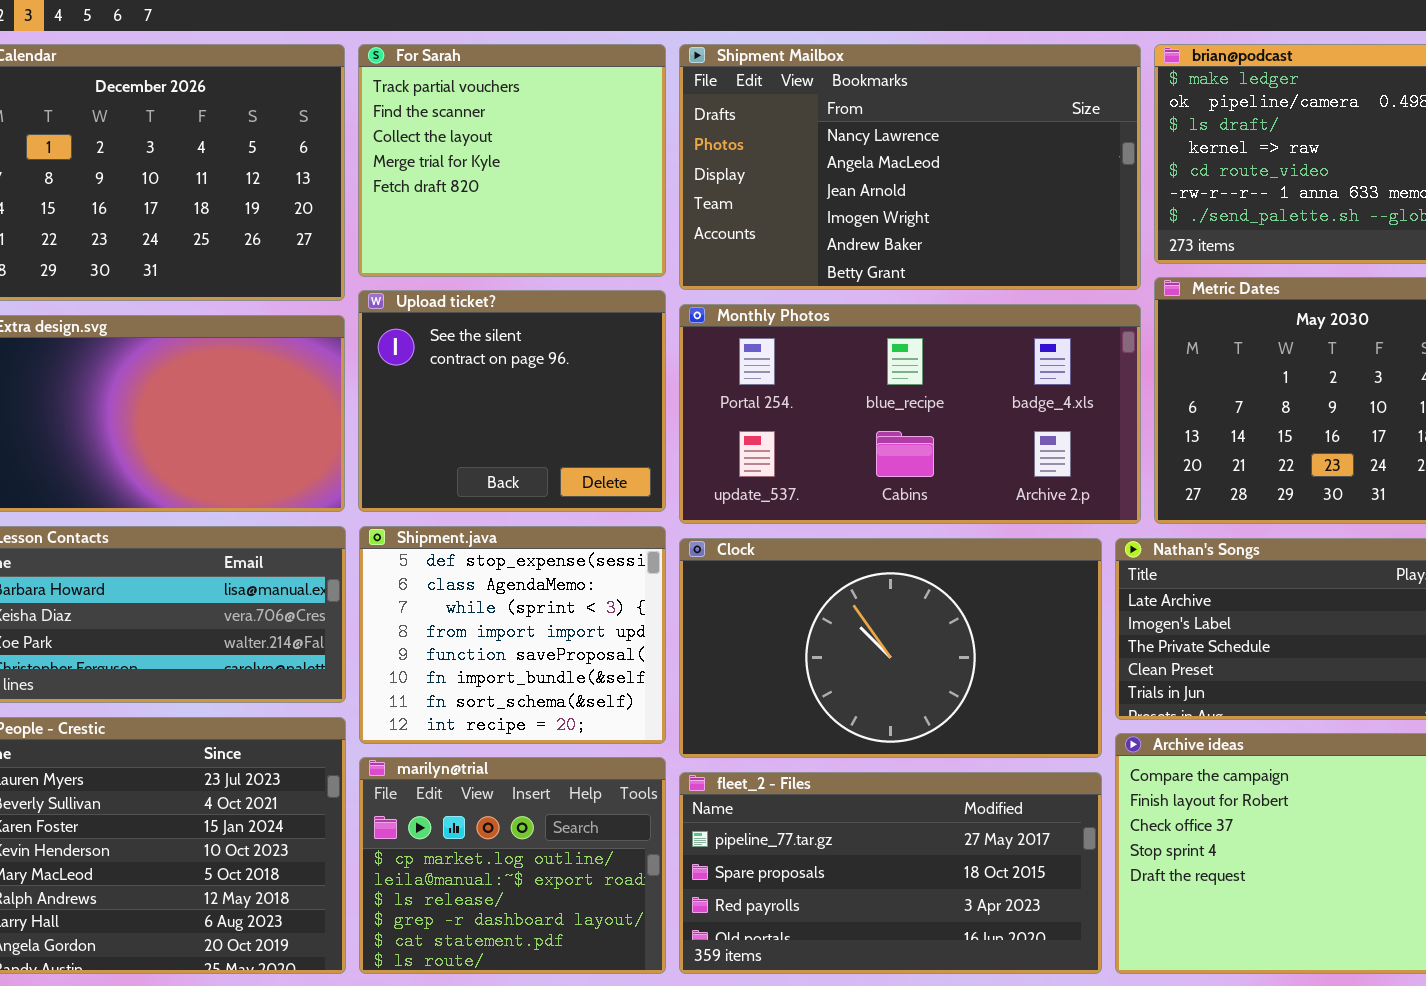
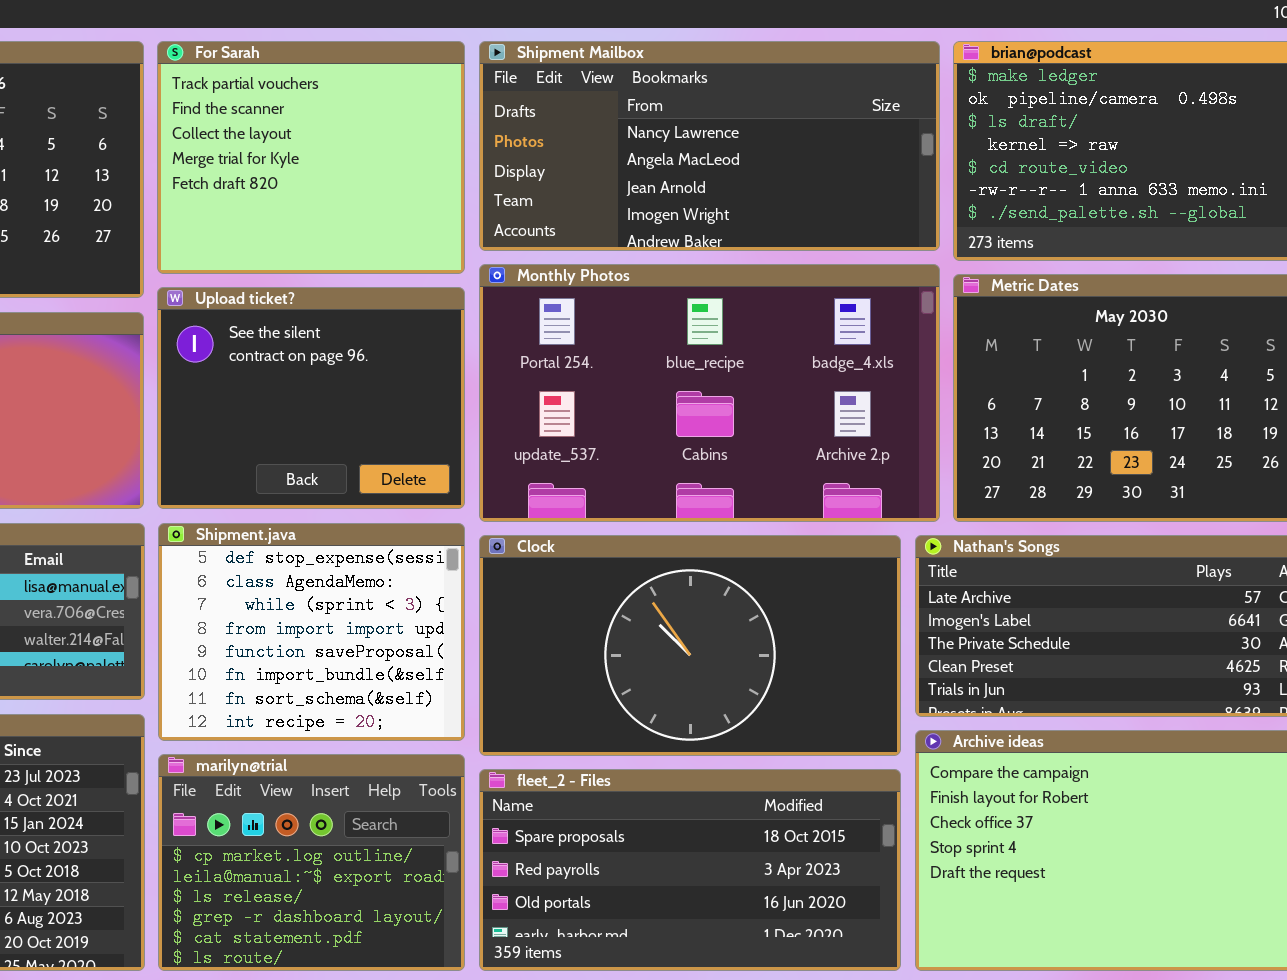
Shipment Mailbox: [679,44,1141,290] -> [479,41,940,251], resized
Monthly Photos: [679,304,1141,524] -> [479,264,940,522], resized
fleet_2 - Files: [679,772,1102,974] -> [479,769,901,971], scrolled down 1 row

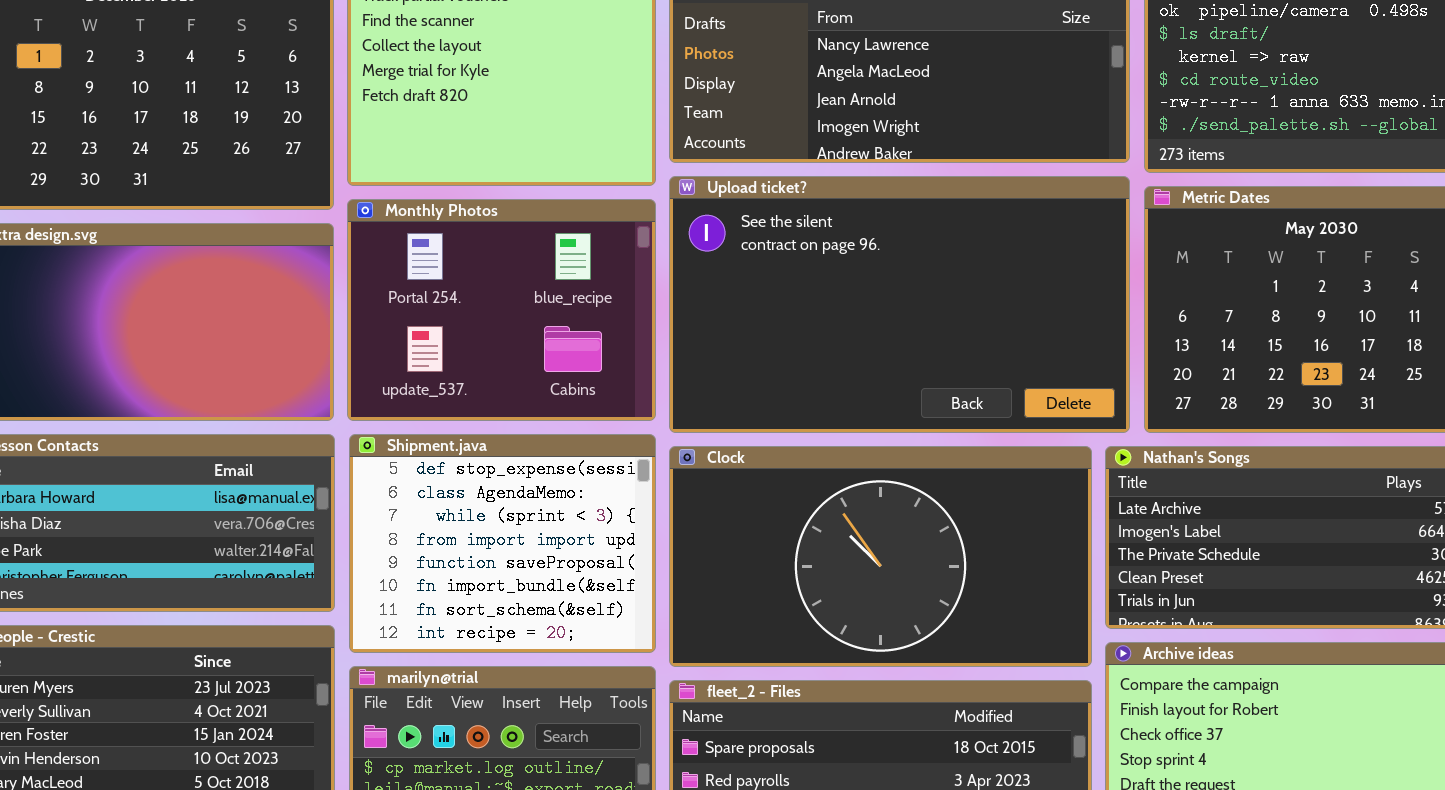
Monthly Photos: [479,264,940,522] -> [347,199,656,421], moved, resized
Upload ticket?: [157,287,465,509] -> [669,176,1130,433], moved, resized

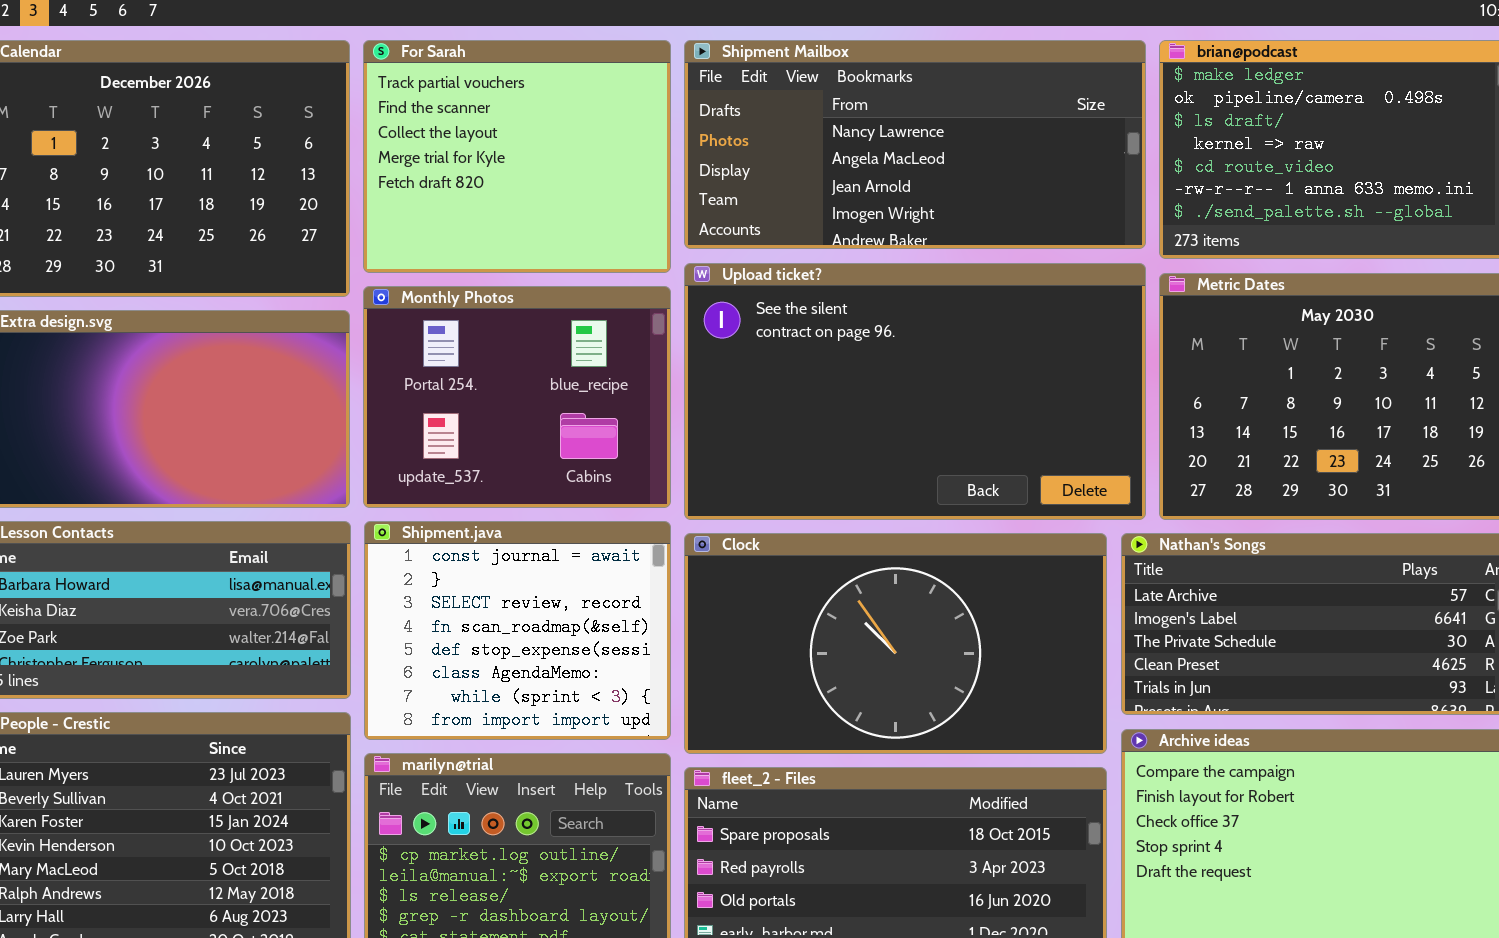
Shipment.java: [349,434,656,653] -> [364,521,671,740], scrolled up 4 rows

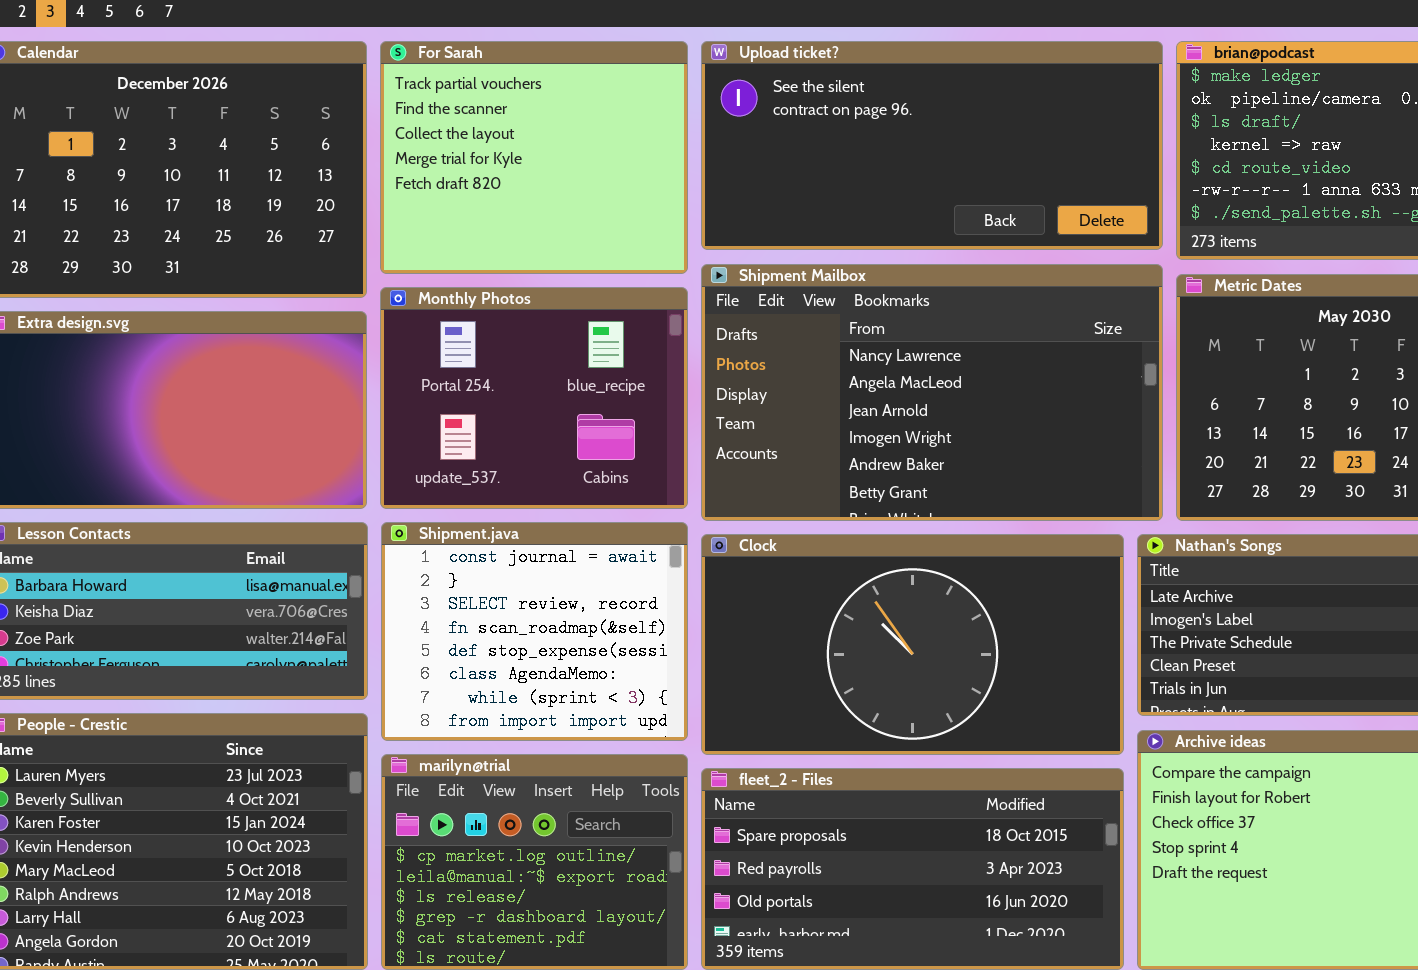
Shipment Mailbox: [684,40,1146,249] -> [701,264,1163,521], moved, resized
Upload ticket?: [684,263,1146,520] -> [701,41,1163,250], moved, resized

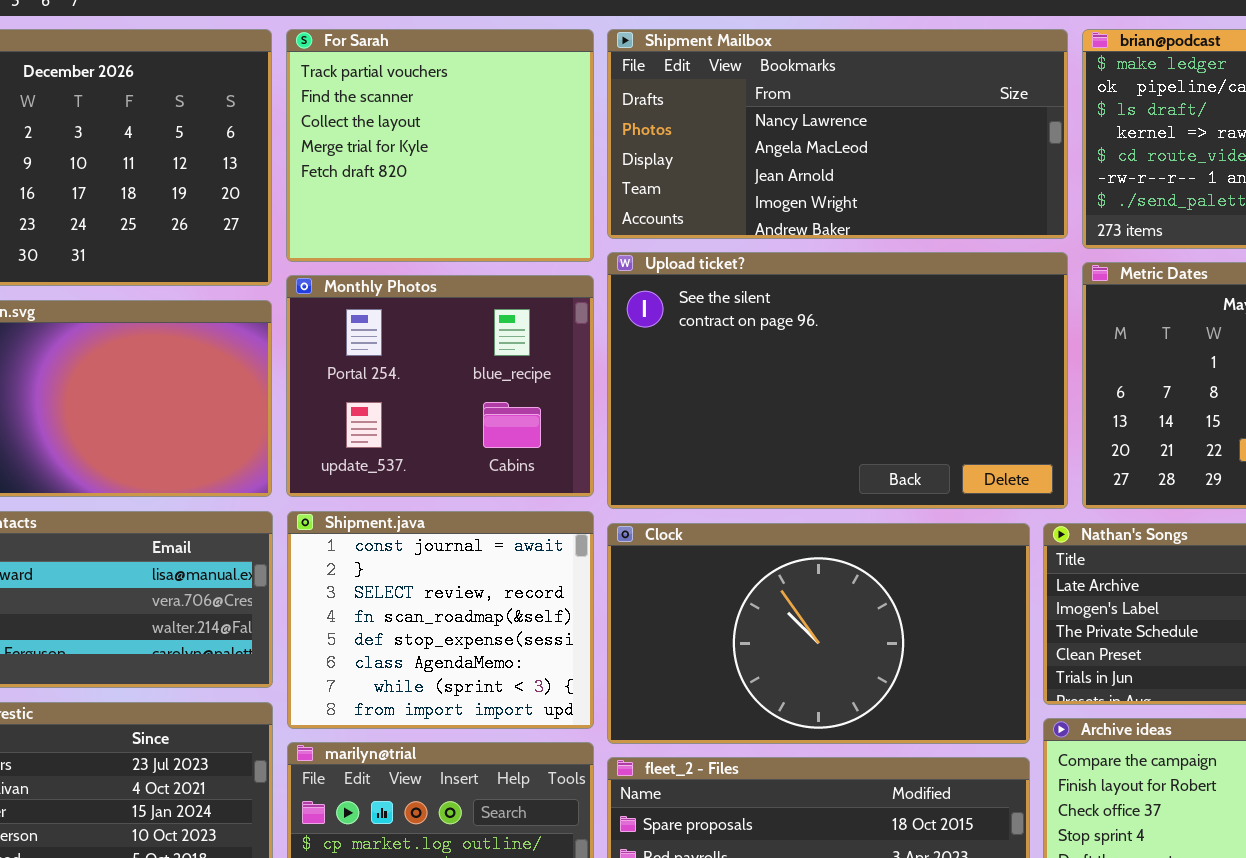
Upload ticket?: [701,41,1163,250] -> [607,252,1068,509], moved, resized
Shipment Mailbox: [701,264,1163,521] -> [607,29,1068,239], moved, resized

